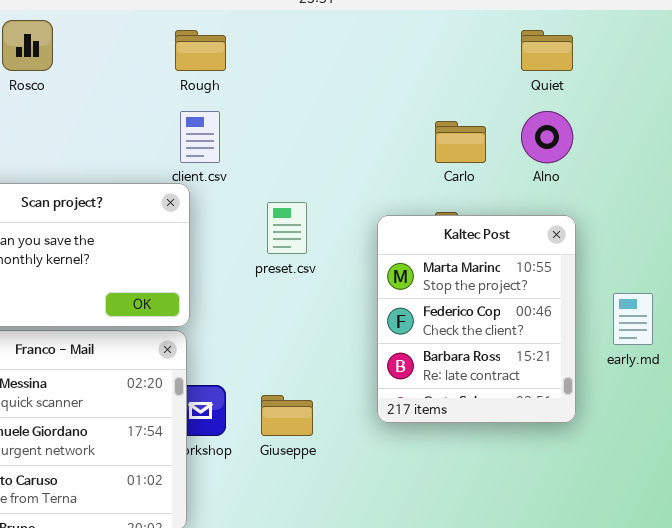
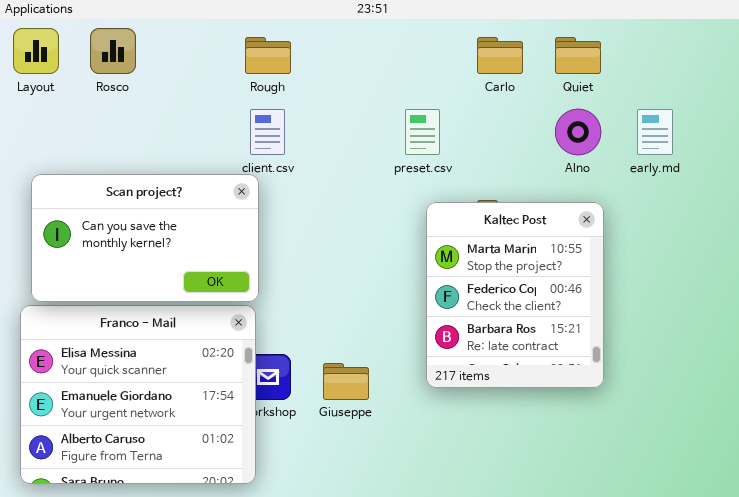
Carlo: [435,121,486,163] -> [477,37,523,74], moved
preset.csv: [267,202,307,254] -> [405,109,440,155], moved
early.md: [613,293,653,345] -> [637,109,673,155], moved

